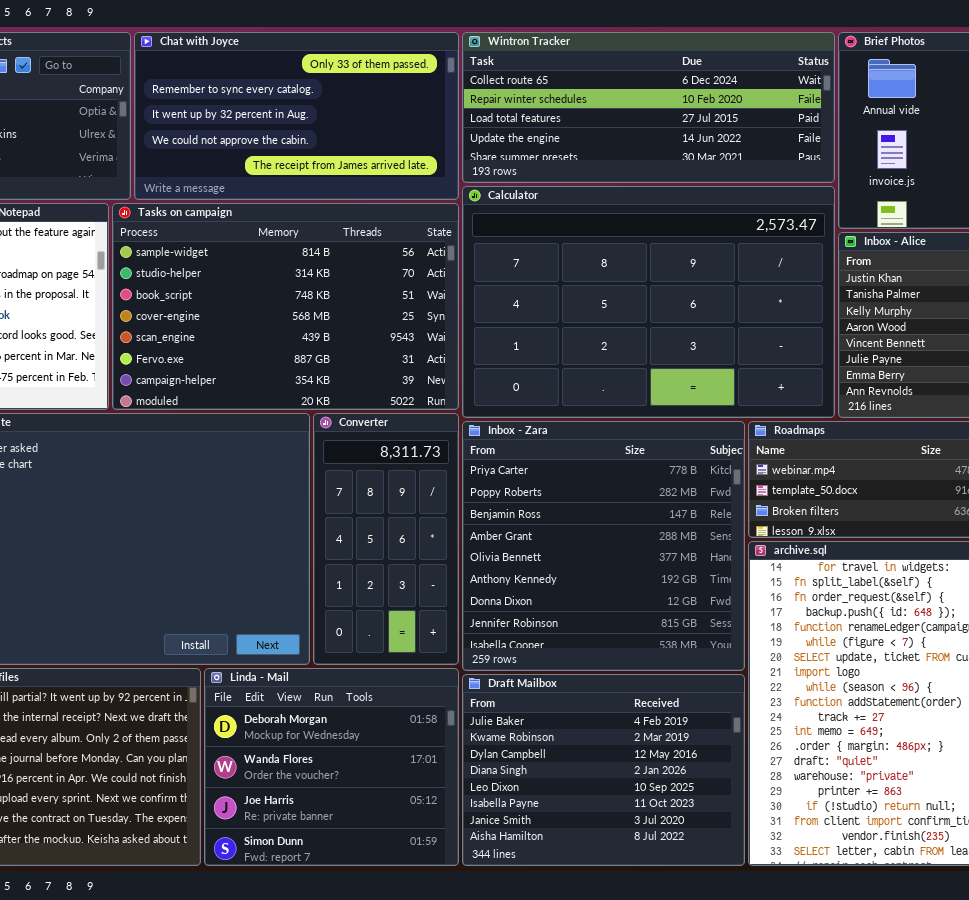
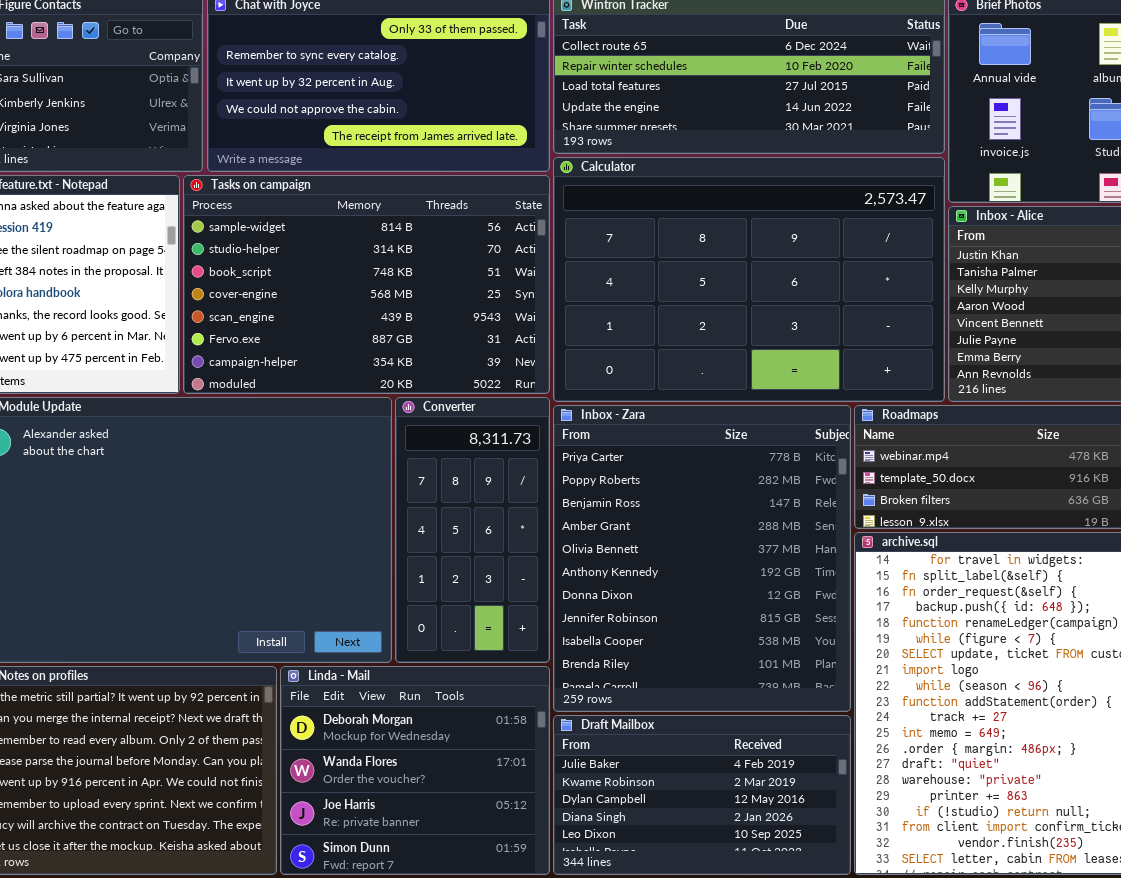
Inbox - Zara: [462,421,745,671] -> [553,405,851,712], resized
Draft Mailbox: [462,674,745,866] -> [553,715,851,875], resized

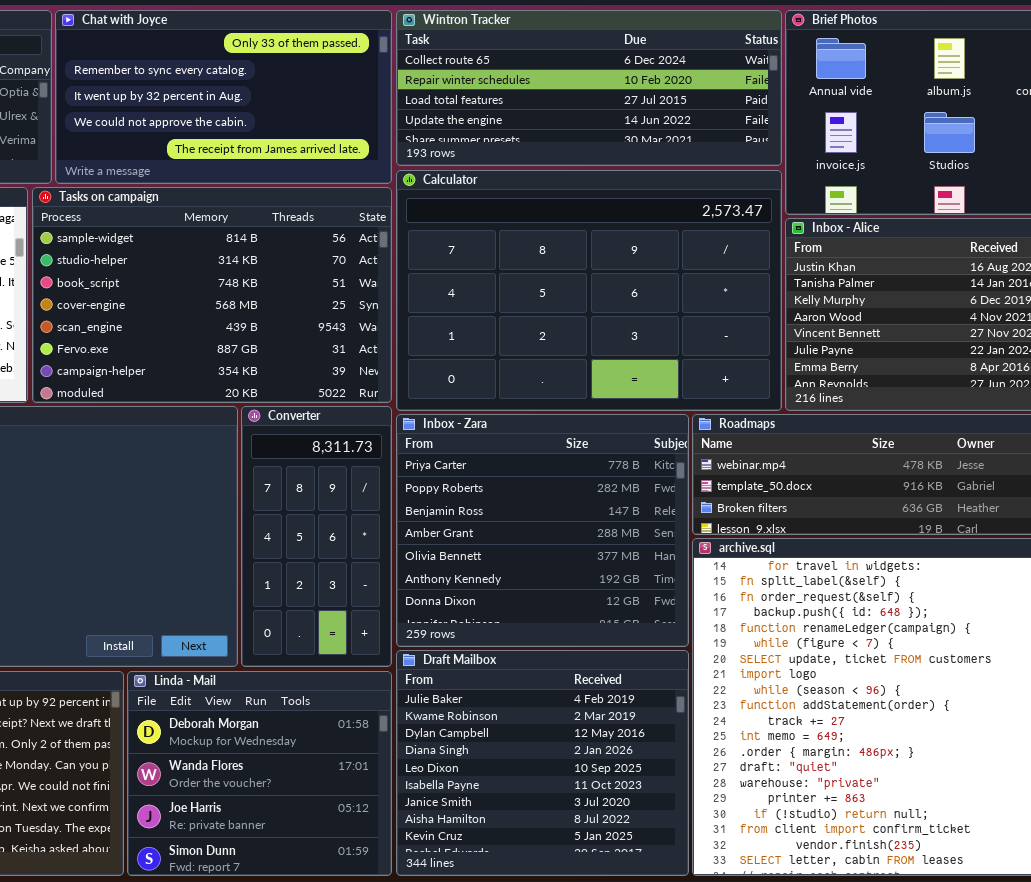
Inbox - Zara: [553,405,851,712] -> [396,414,689,647], resized
Draft Mailbox: [553,715,851,875] -> [396,650,689,876], resized

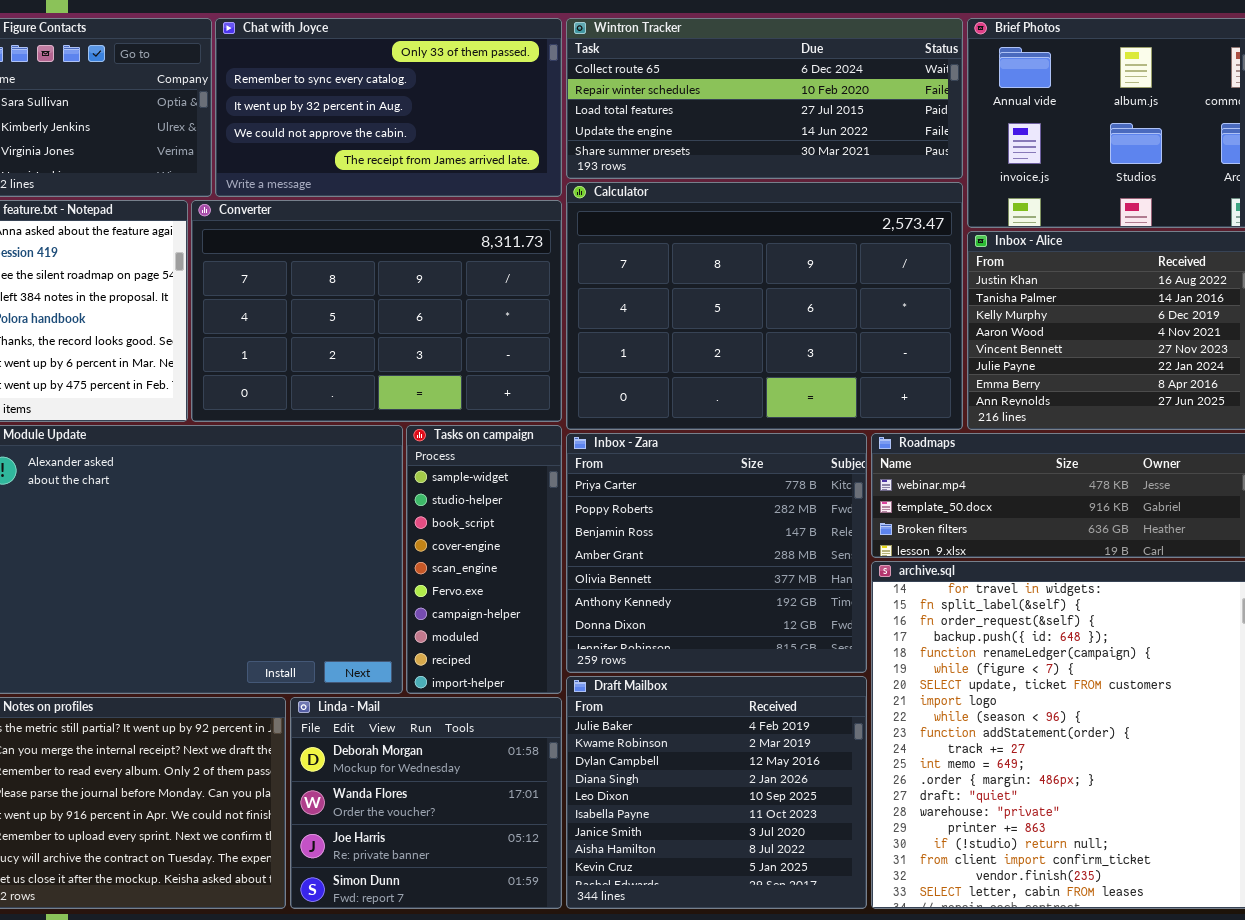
Tasks on campaign: [32,187,392,403] -> [406,425,562,694], moved, resized
Converter: [241,406,392,667] -> [191,200,562,422], moved, resized

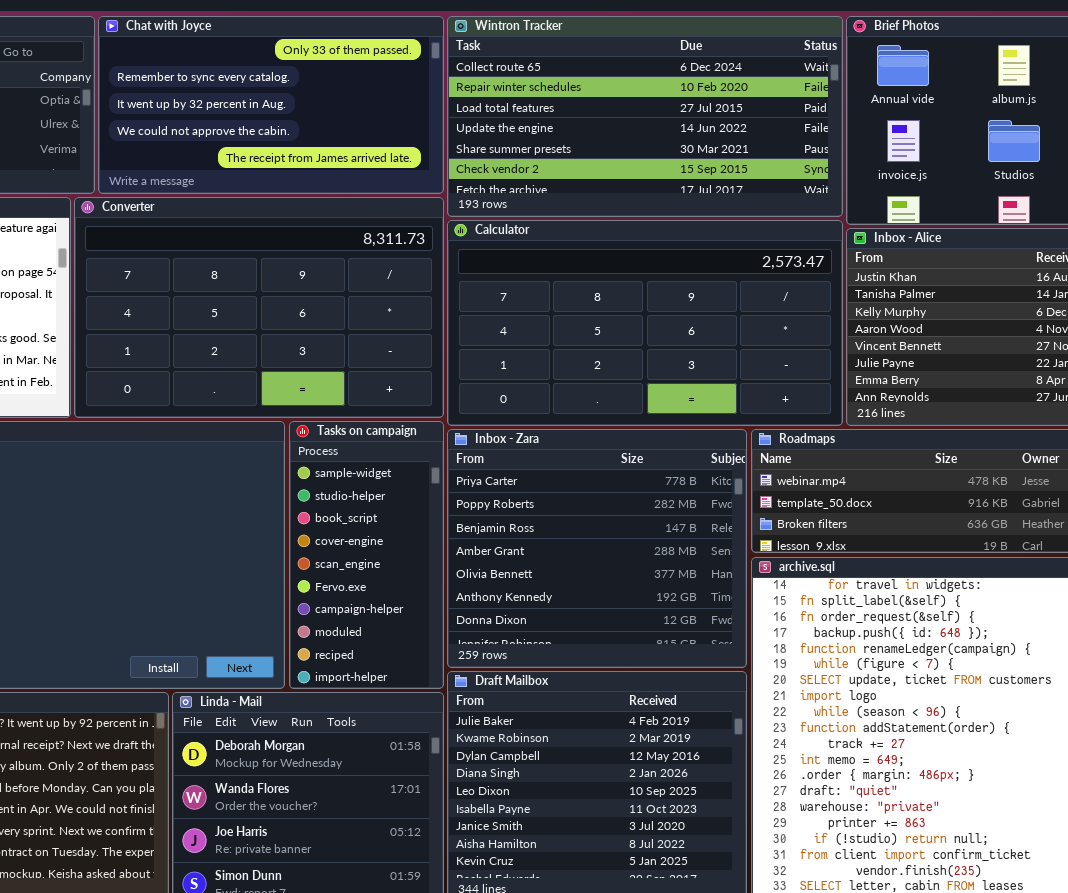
Wintron Tracker: [566,18,963,179] -> [447,16,843,217], resized
Calculator: [566,182,963,430] -> [447,220,843,426], resized

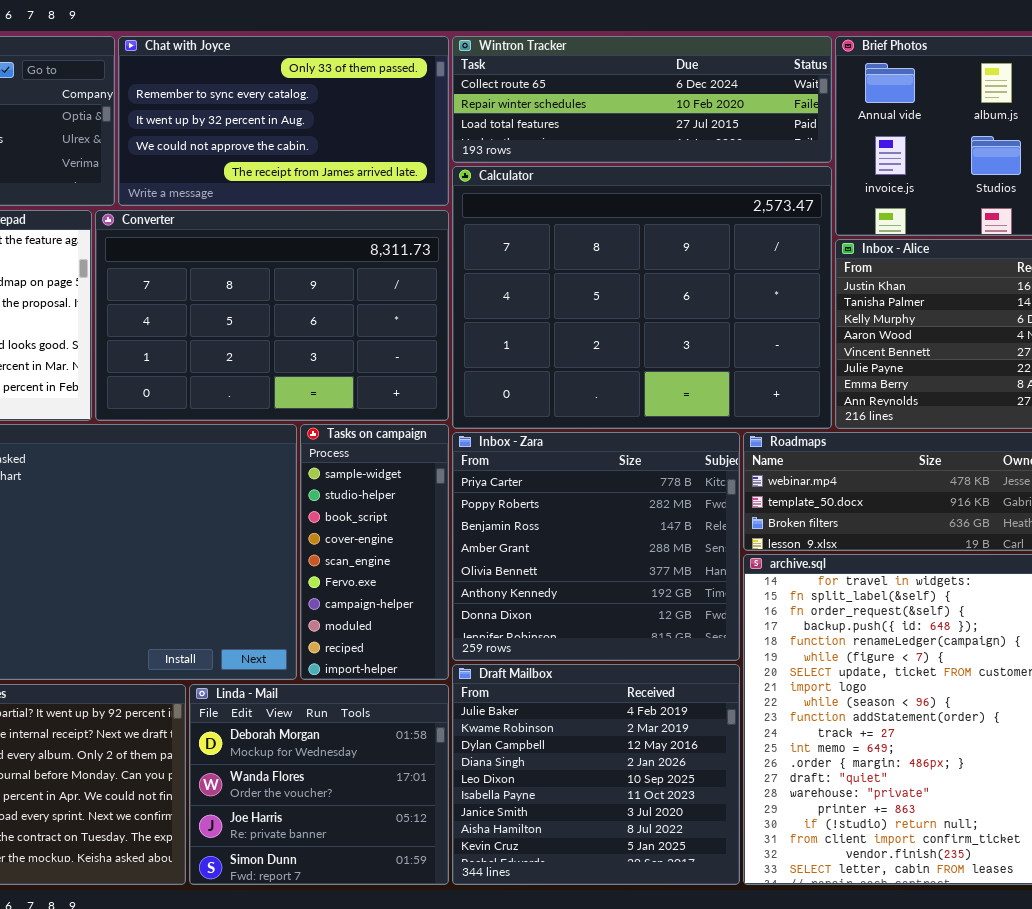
Wintron Tracker: [447,16,843,217] -> [452,36,832,163], resized
Calculator: [447,220,843,426] -> [452,166,832,429], resized

